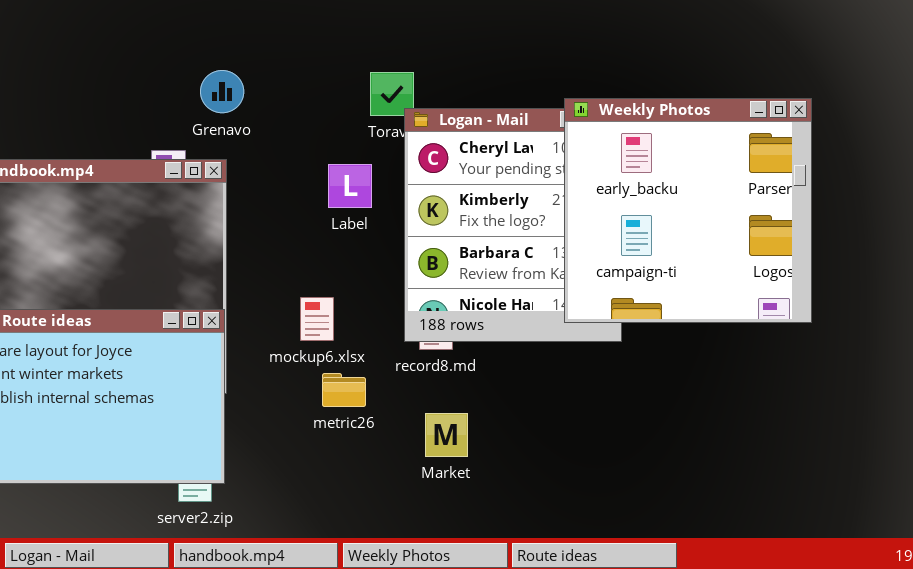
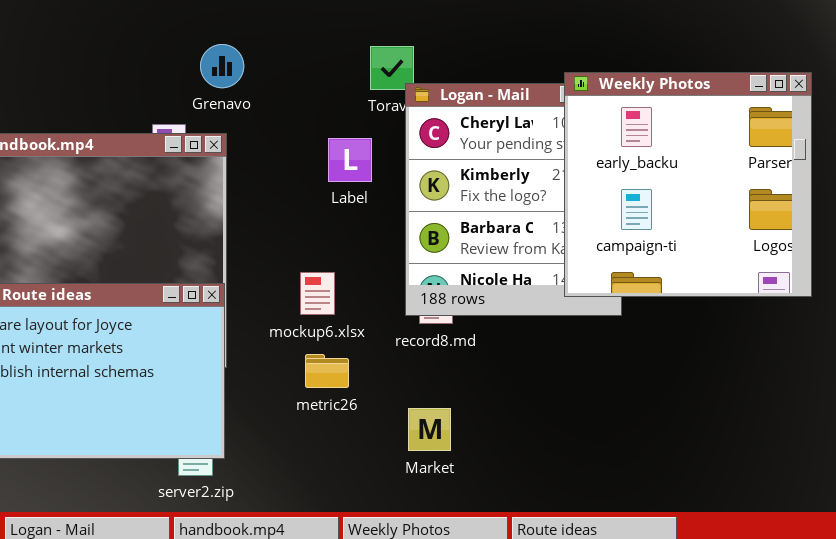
metric26: [322,373,366,407] -> [305,354,349,388], moved
Market: [425,413,468,457] -> [408,408,451,451], moved

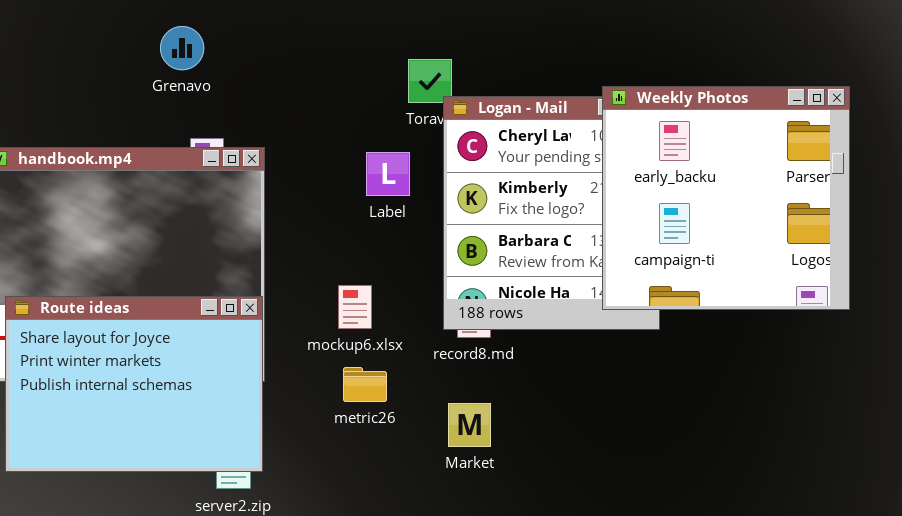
Grenavo: [200,44,244,88] -> [160,26,204,70], moved
Market: [408,408,451,451] -> [448,403,491,447], moved

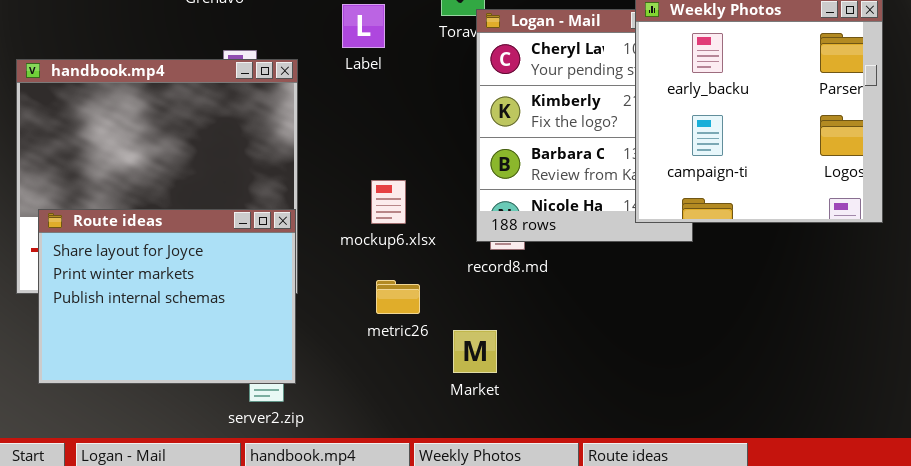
Label: [366,152,410,196] -> [342,4,385,48], moved
mockup6.xlsx: [338,285,372,329] -> [371,180,406,224], moved
Market: [448,403,491,447] -> [453,330,497,373], moved

